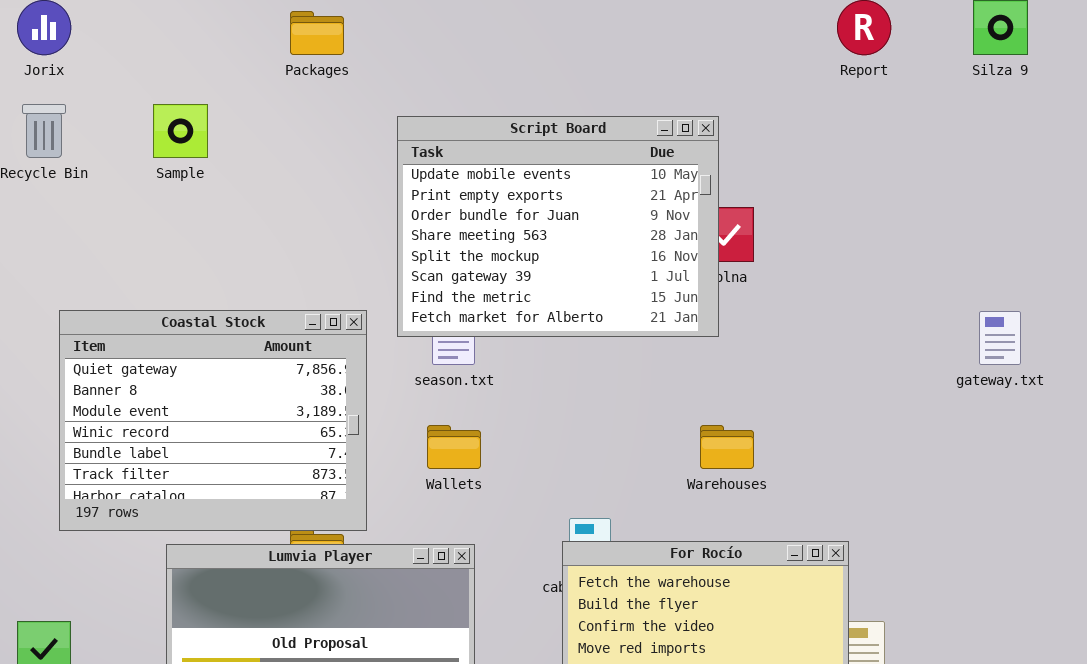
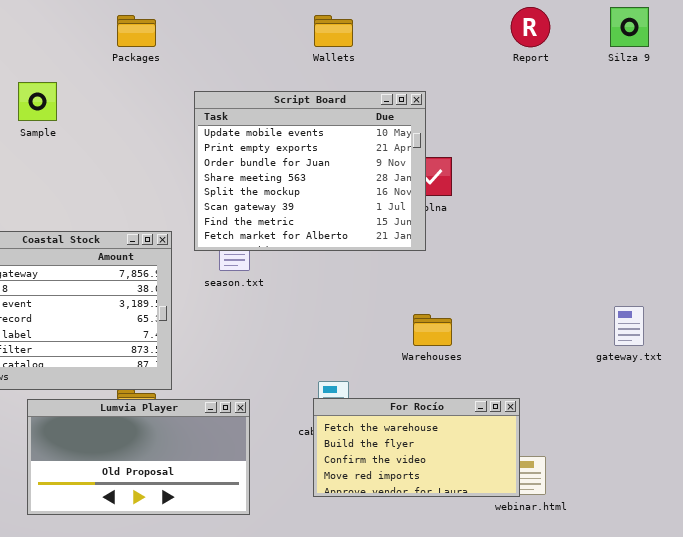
gateway.txt: [979,311,1021,365] -> [614,306,644,346], moved
Wallets: [427,425,481,469] -> [314,15,353,47], moved

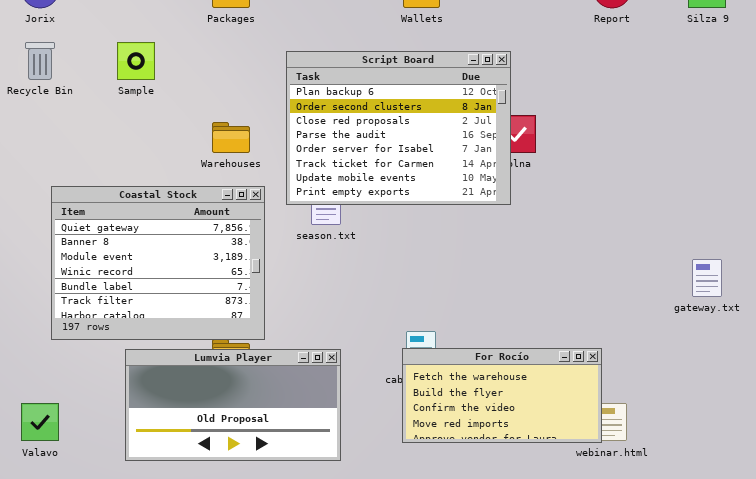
Script Board: [194,91,426,251] -> [286,51,511,205], scrolled up 6 rows
Warehouses: [413,314,452,346] -> [212,122,250,153], moved

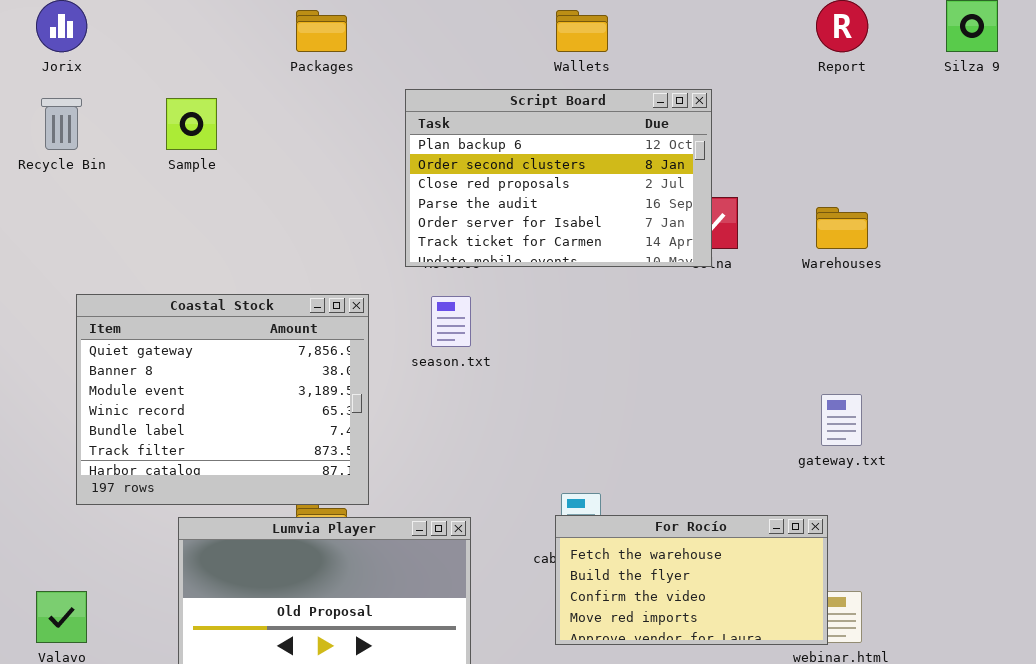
Script Board: [286,51,511,205] -> [405,89,712,267], moved, resized
Warehouses: [212,122,250,153] -> [816,207,868,249], moved
gateway.txt: [692,259,722,297] -> [821,394,862,446], moved

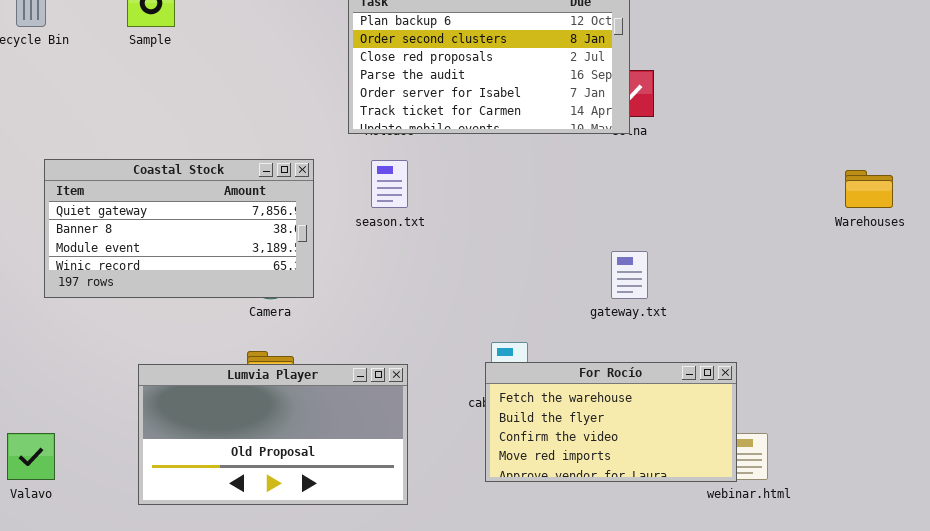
Warehouses: [816,207,868,249] -> [845,170,893,208], moved
Coastal Stock: [76,294,369,505] -> [44,159,314,298], resized
gateway.txt: [821,394,862,446] -> [611,251,648,299], moved

